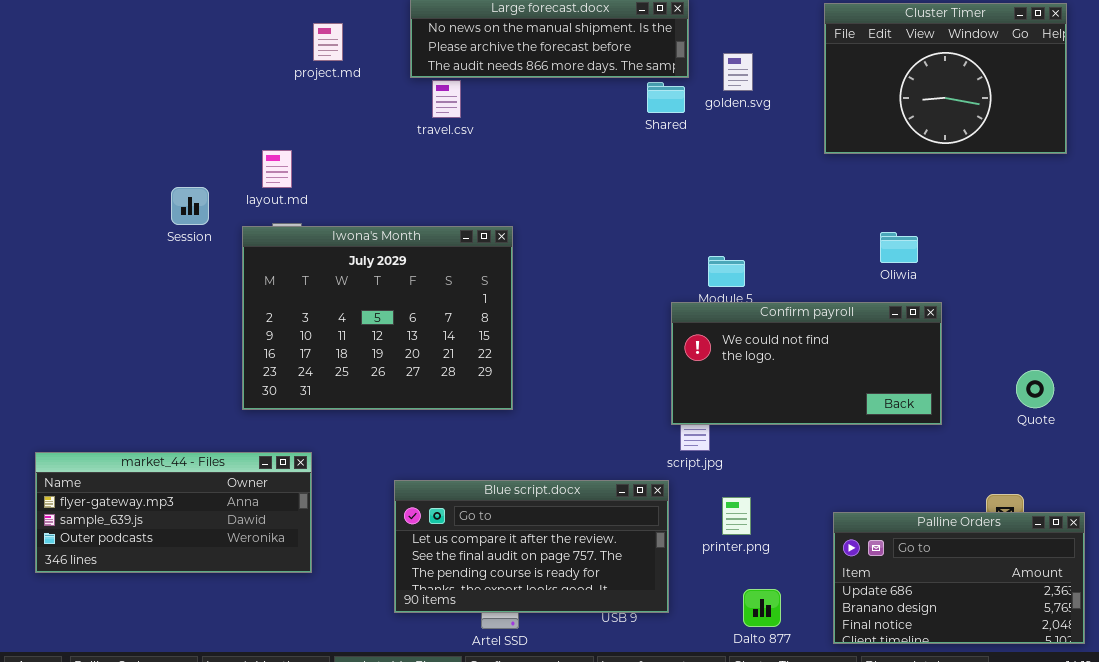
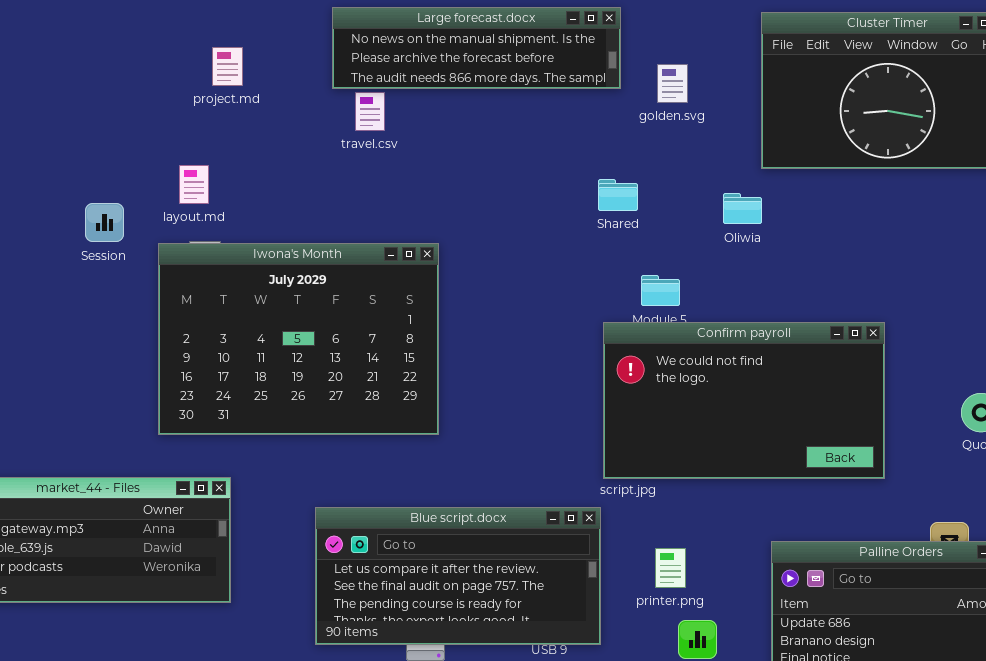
project.md: [313,23,343,61] -> [212,47,243,86], moved
Shared: [647,82,685,113] -> [598,179,638,211], moved
Oliwia: [880,232,918,263] -> [723,193,762,224], moved
Confirm payroll: [671,302,942,425] -> [603,322,885,479], resized
printer.png: [722,497,751,535] -> [655,548,686,588], moved

